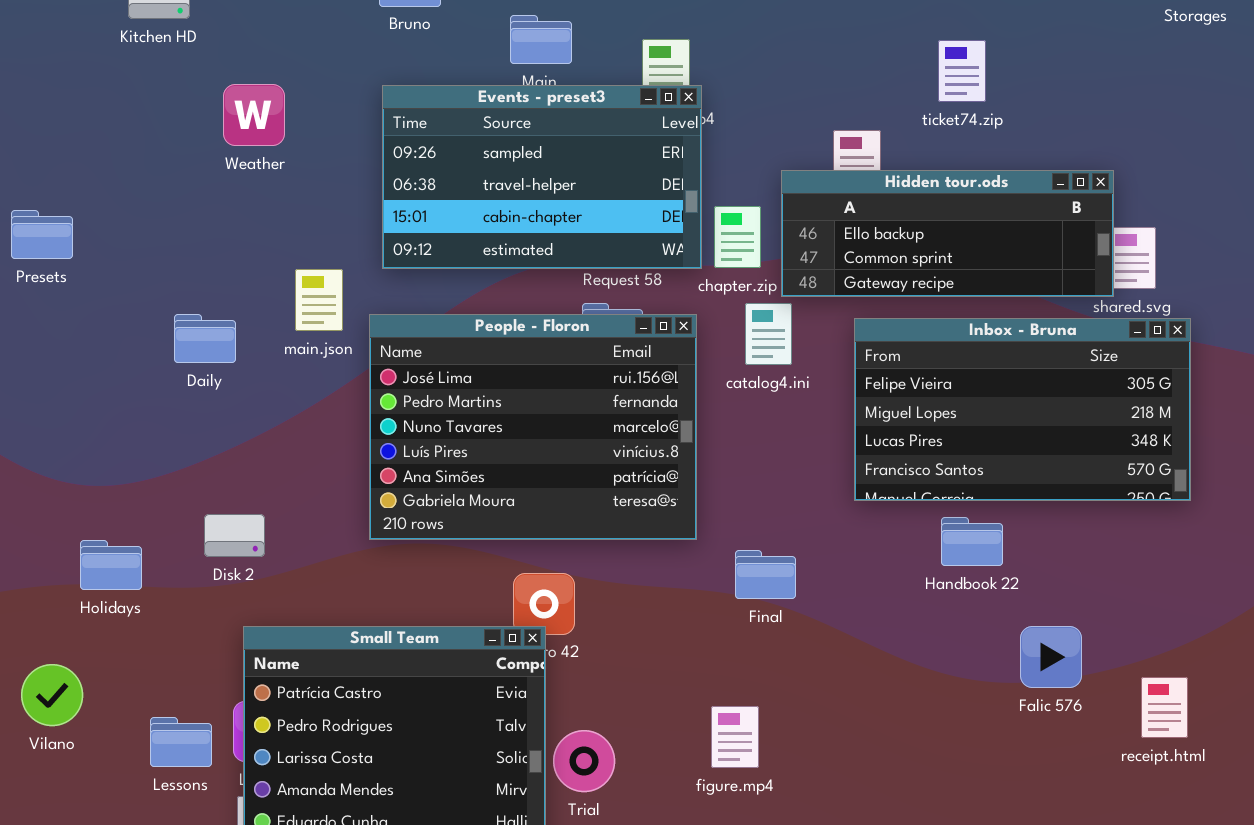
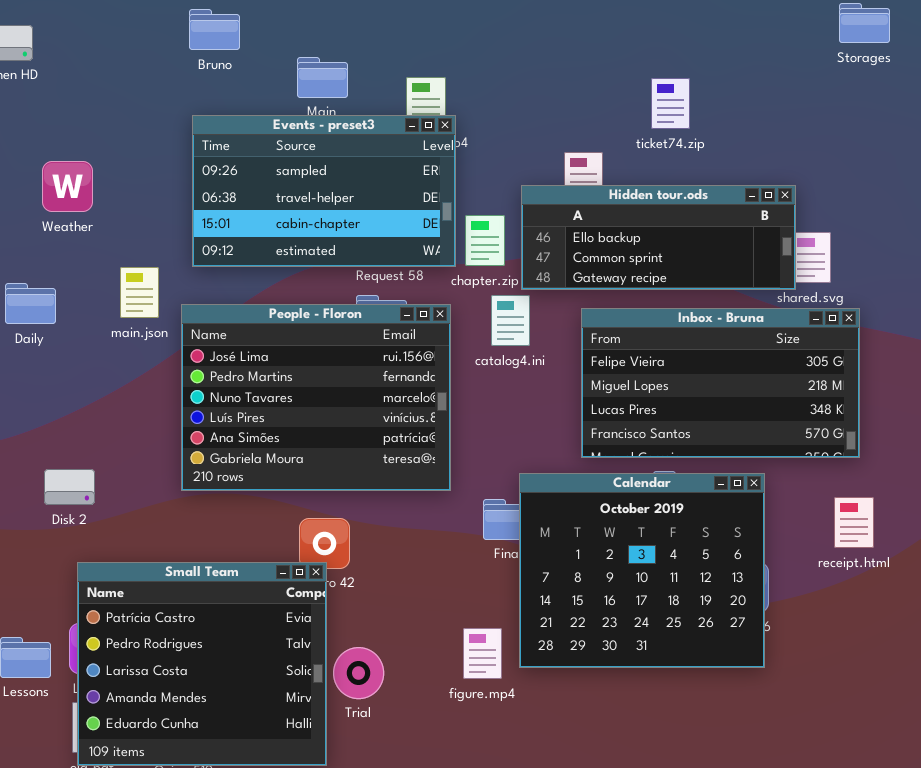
Weather: [223,84,285,146] -> [42,161,93,212], moved
Daily: [174,314,236,363] -> [5,283,56,324], moved
Calendar: none -> [519,473,765,668], opened
receipt.html: [1141,677,1188,738] -> [834,497,874,548], moved

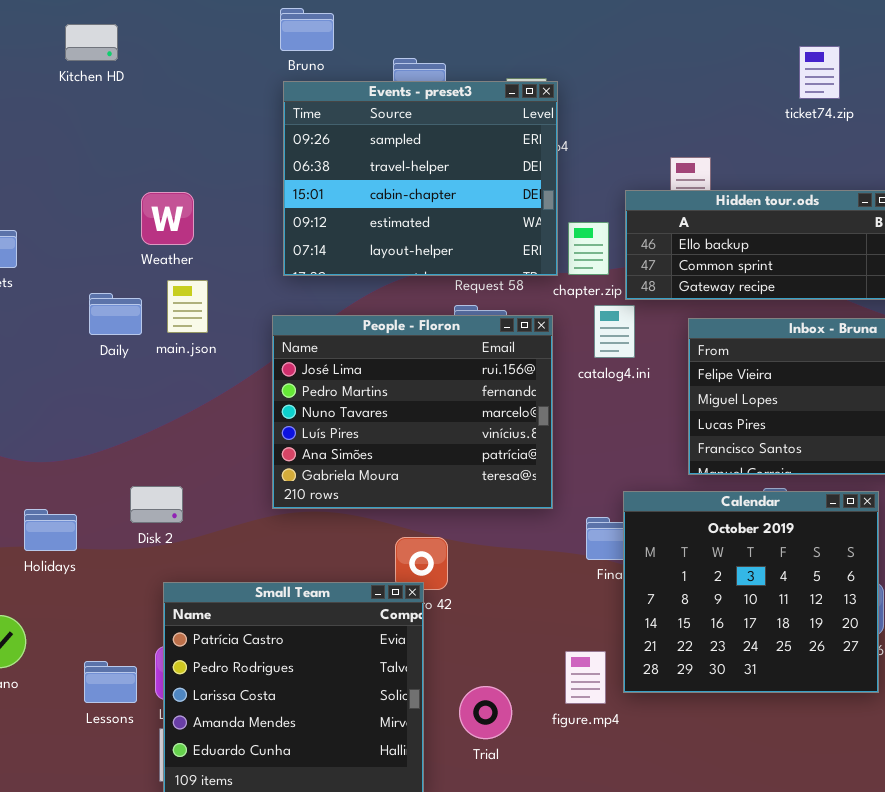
ticket74.zip: [651,78,690,129] -> [799,46,840,99], moved
Events - preset3: [192,115,456,267] -> [283,81,558,276], resized
Weather: [42,161,93,212] -> [141,192,194,245], moved
main.json: [120,267,159,318] -> [167,280,208,333], moved
Trial: [333,647,384,699] -> [459,686,512,739], moved

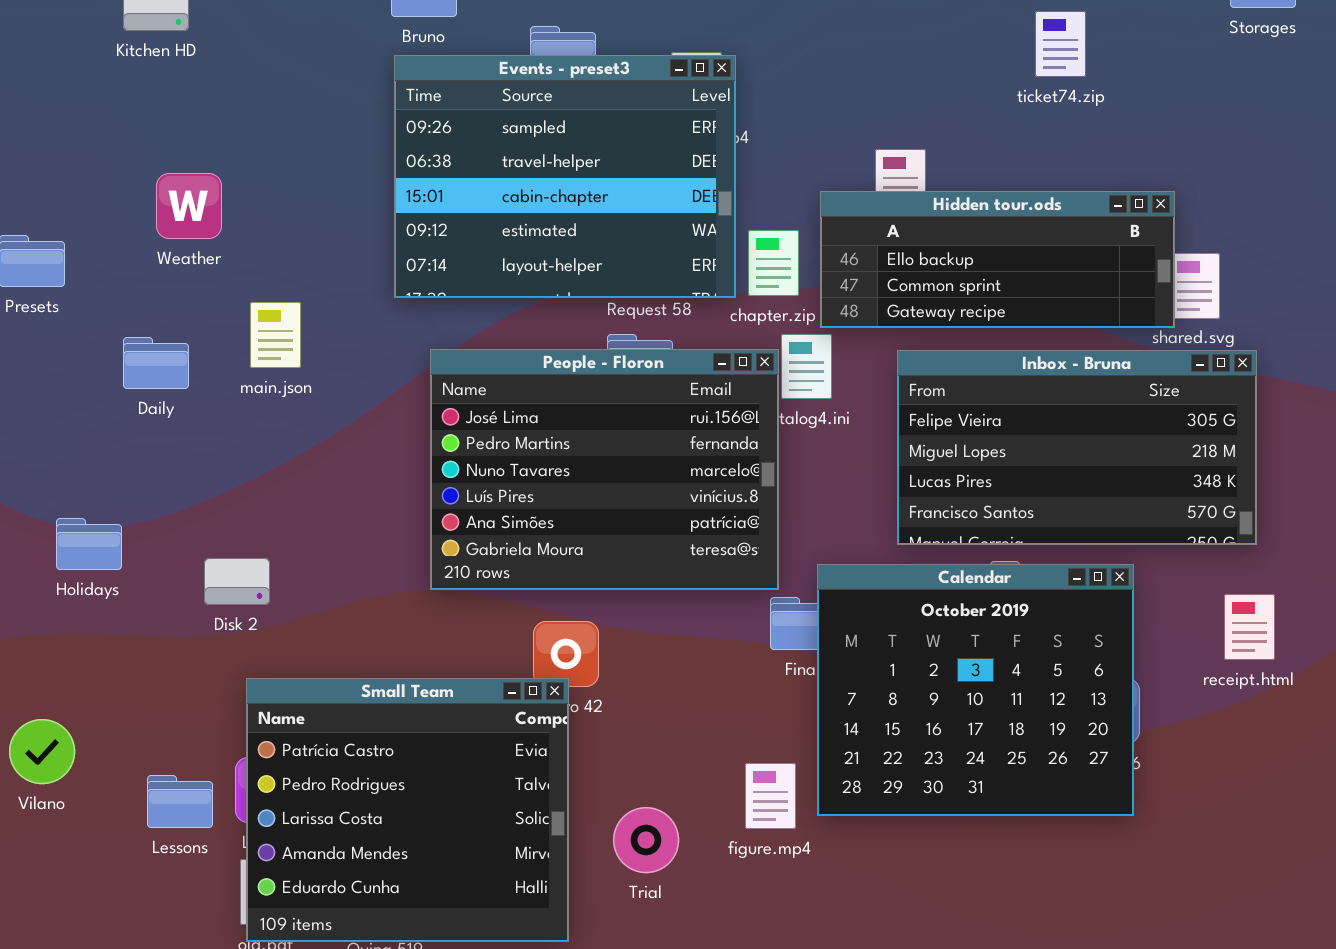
Weather: [141,192,194,245] -> [156,173,222,239], moved
Daily: [89,293,142,335] -> [123,337,189,389], moved
People - Floron: [272,315,553,509] -> [430,349,779,590], moved
Holidays: [24,509,77,551] -> [56,518,122,570], moved

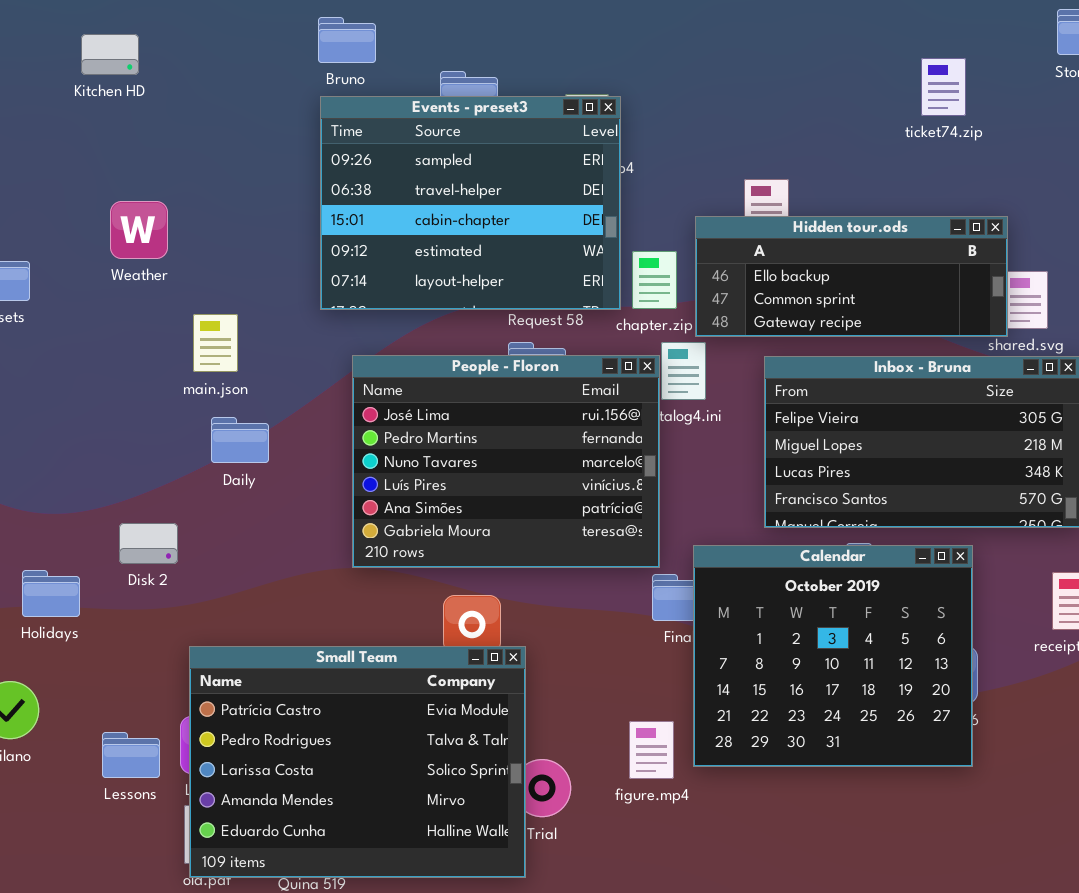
ticket74.zip: [1035,11,1086,77] -> [921,58,966,116], moved
Daily: [123,337,189,389] -> [211,417,269,463], moved
Holidays: [56,518,122,570] -> [22,570,80,617], moved
Disk 2: [204,558,270,605] -> [119,523,178,564], moved
Small Team: [246,678,569,942] -> [189,646,526,878], resized

